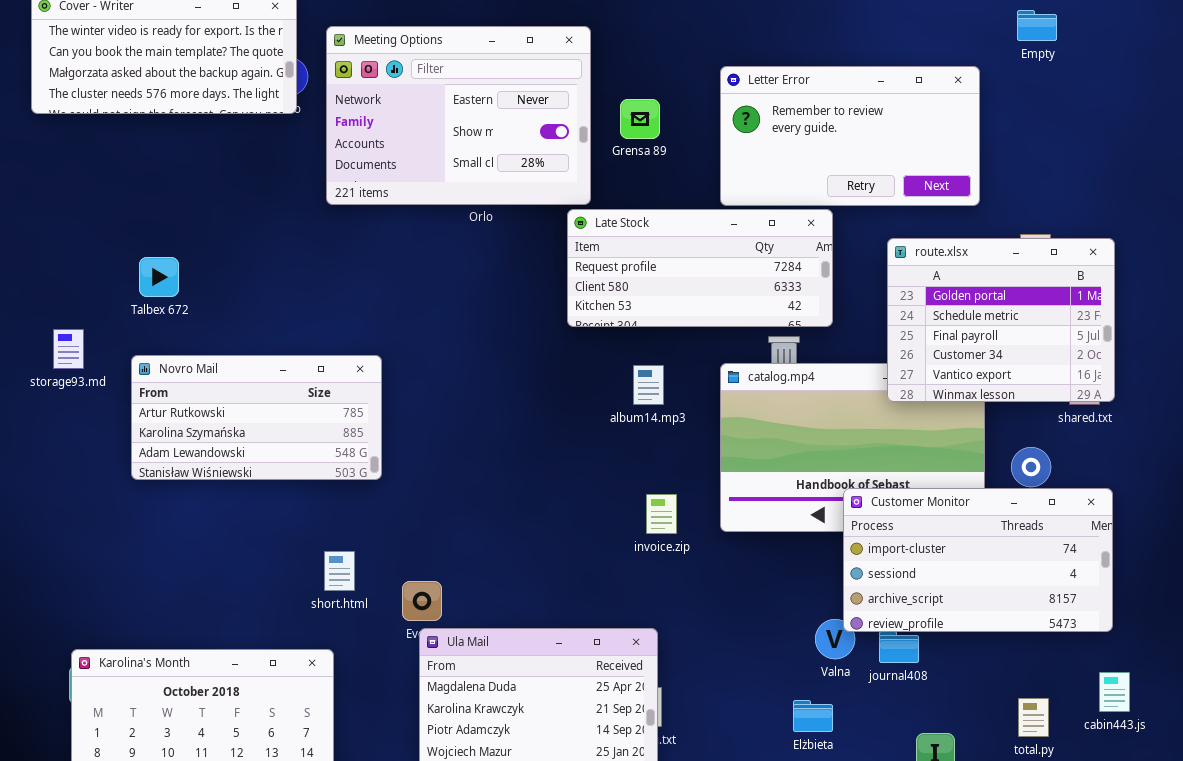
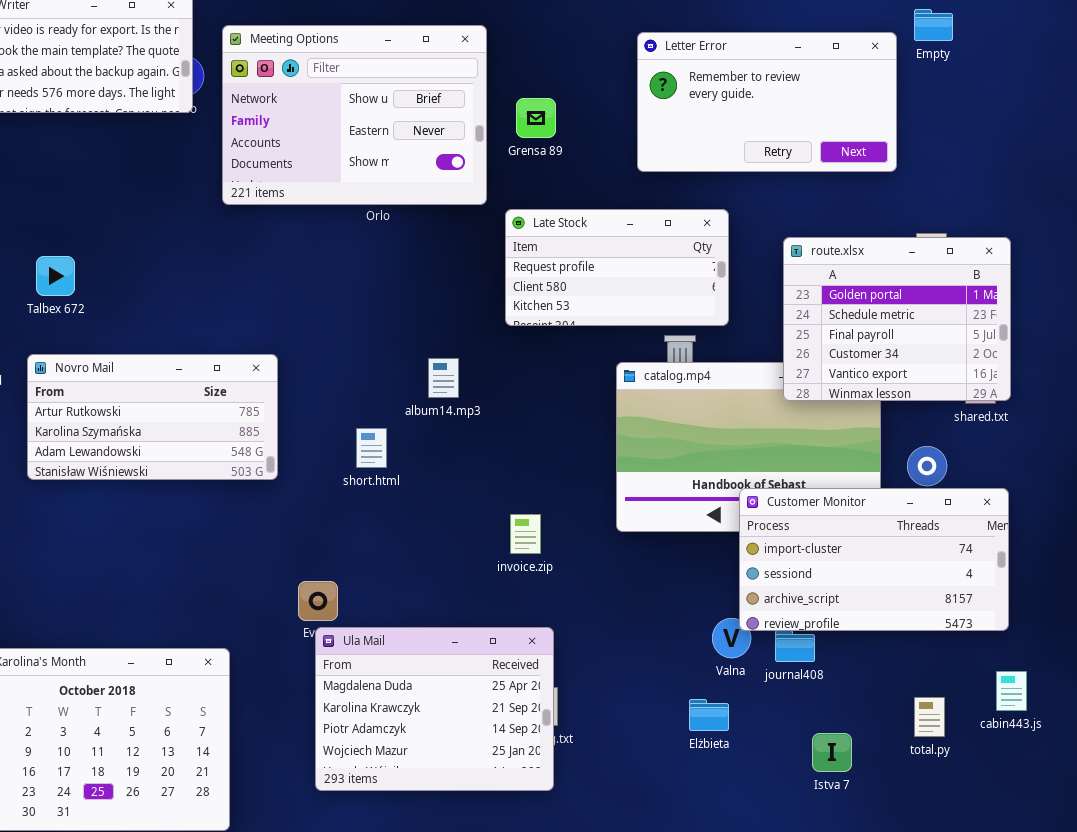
Meeting Options: [326,26,591,205] -> [222,25,487,205], scrolled up 1 row
Letter Error: [720,66,980,206] -> [637,32,897,172], moved
Late Stock: [567,209,833,327] -> [505,209,729,326], resized
album14.mp3: [633,365,664,405] -> [428,358,459,398], moved
invoice.zip: [646,494,677,534] -> [510,514,541,554], moved
short.html: [324,551,355,591] -> [356,428,387,468], moved

